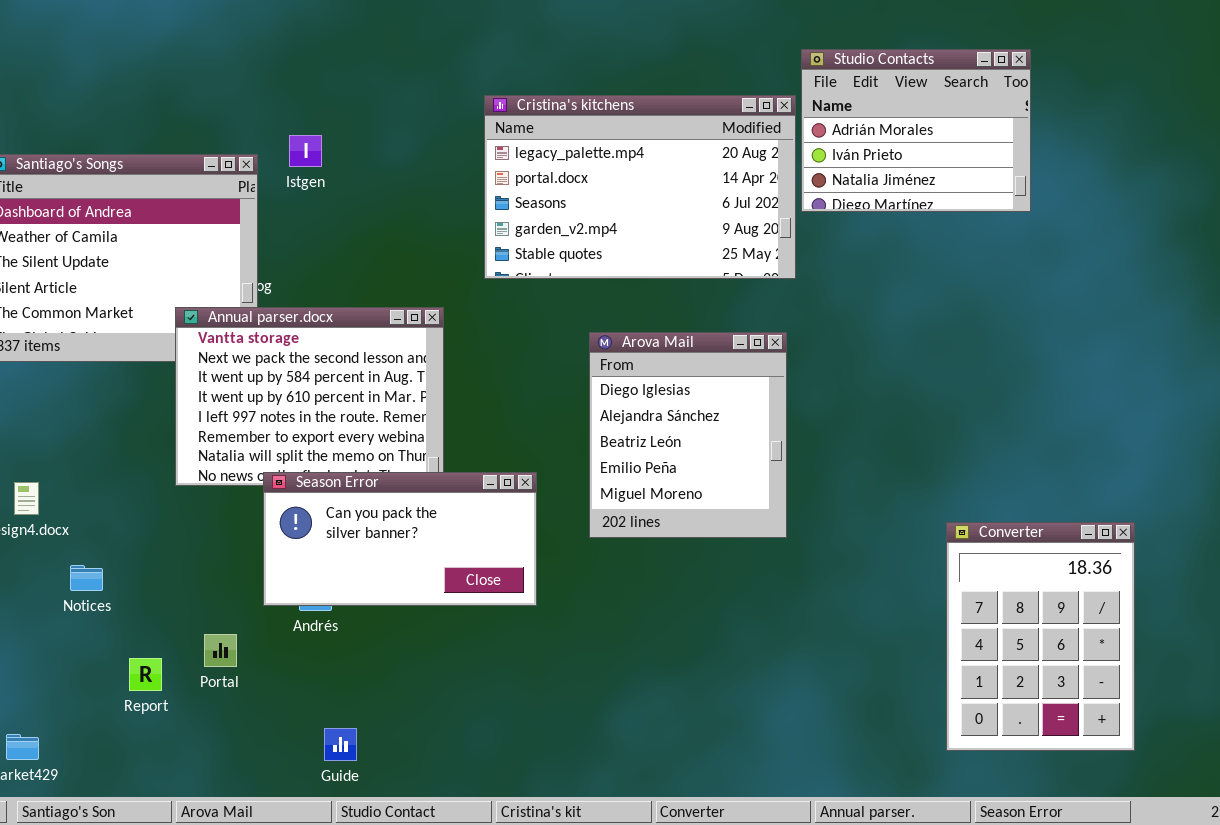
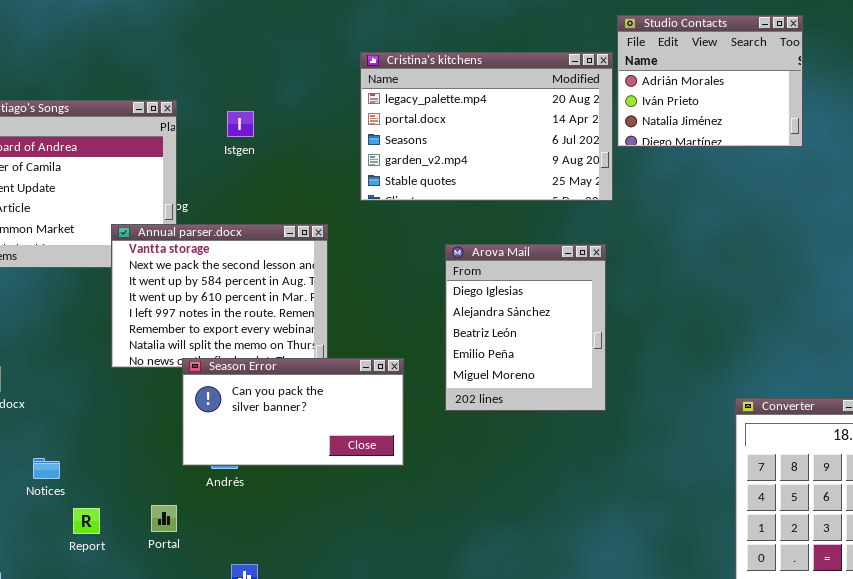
Istgen: [289,135,322,167] -> [227,111,254,137], moved
Notices: [70,565,103,591] -> [33,458,60,479], moved
Portal: [204,634,237,667] -> [151,505,177,532], moved

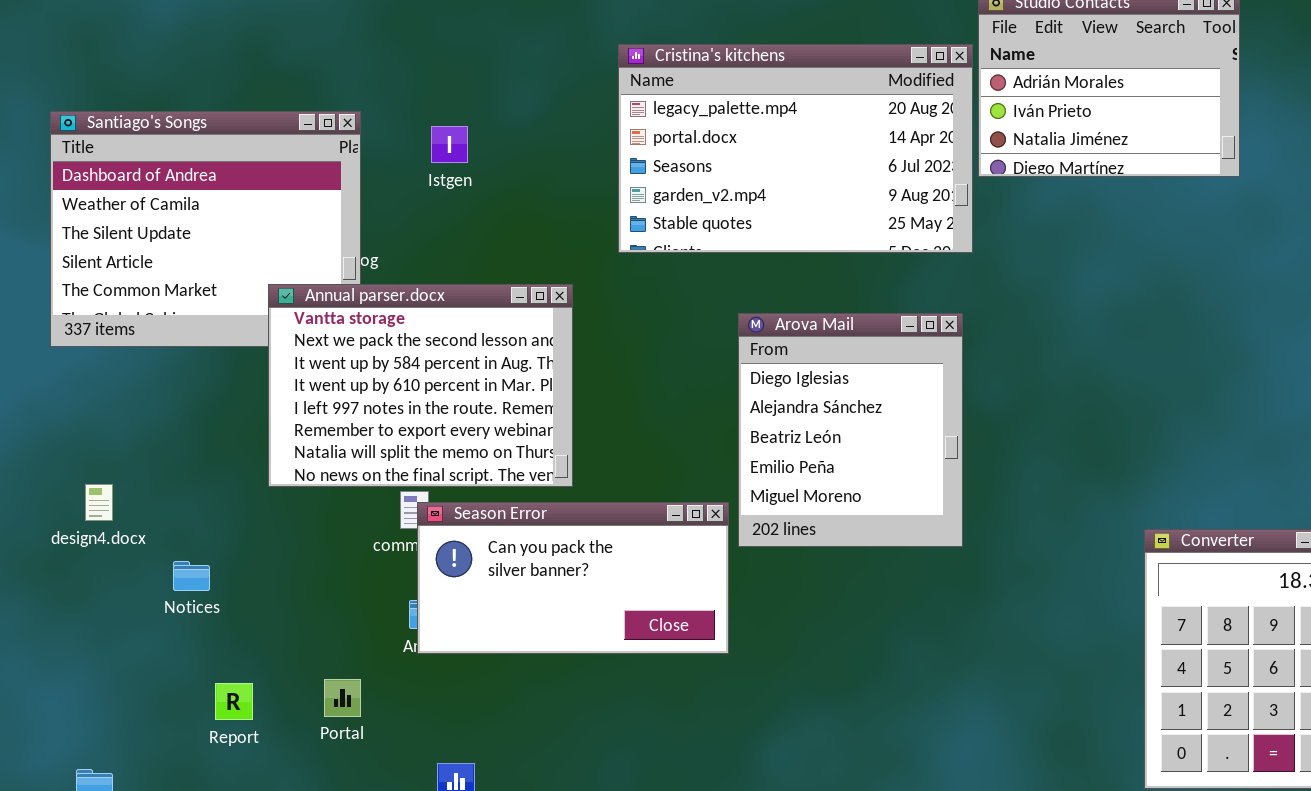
Season Error: [182,358,404,466] -> [417,502,729,654], moved
Notices: [33,458,60,479] -> [173,561,210,591], moved

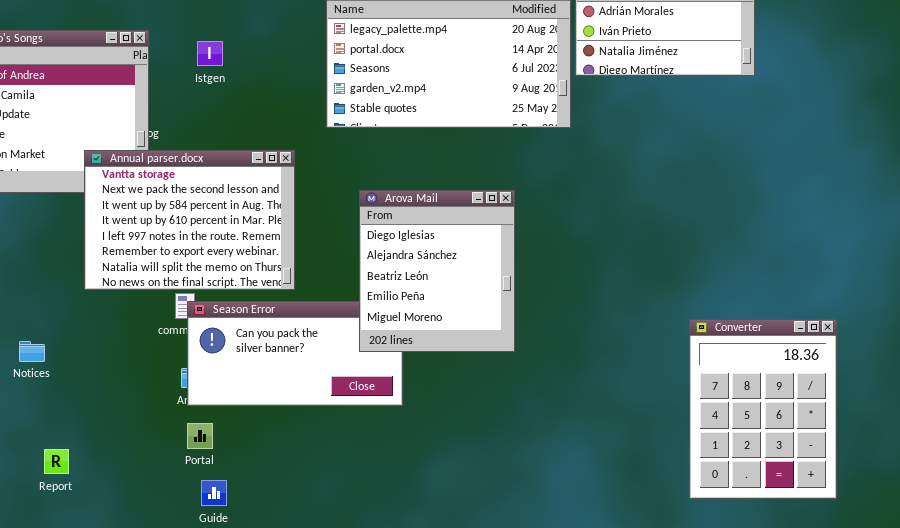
Arova Mail: [738,313,963,547] -> [359,190,515,352], moved
Portal: [324,679,361,717] -> [187,423,213,449], moved
Report: [215,683,253,720] -> [44,449,69,474], moved

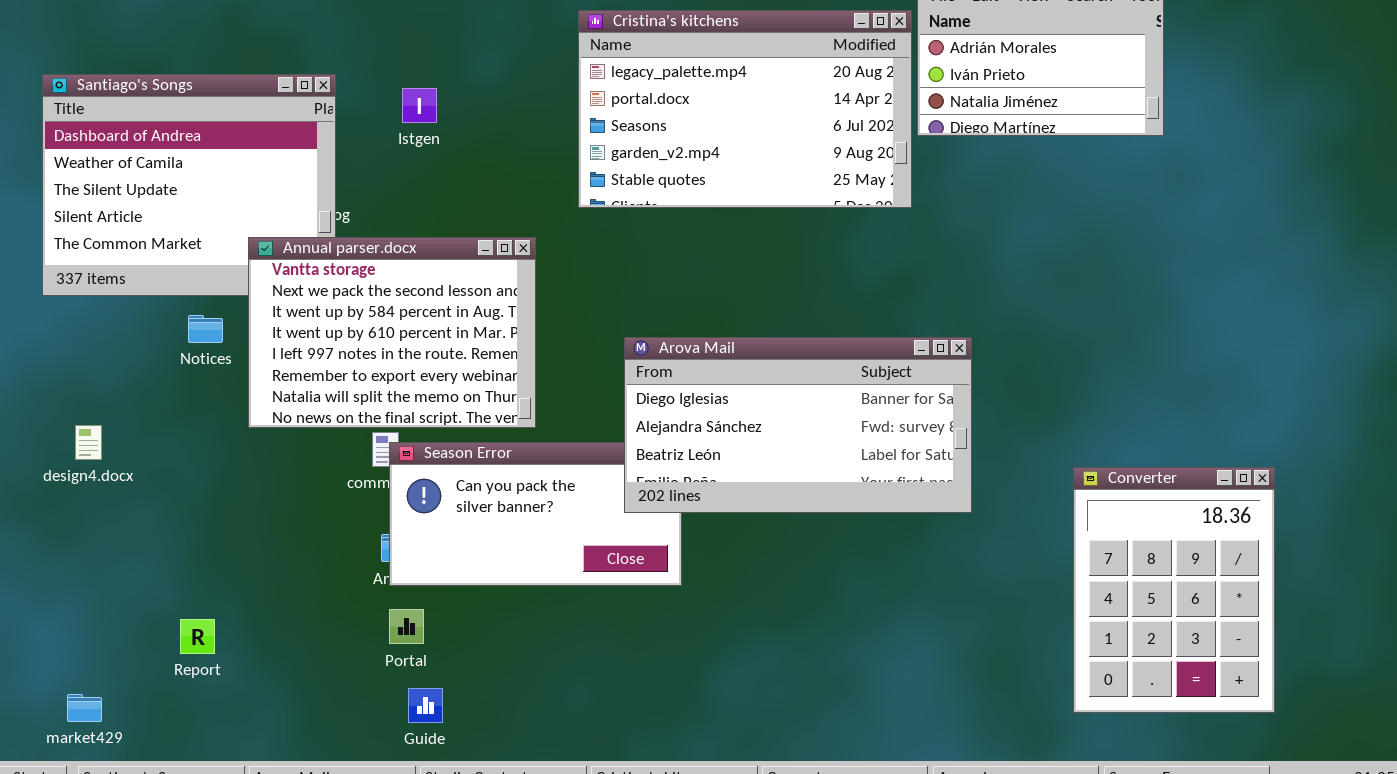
Arova Mail: [359,190,515,352] -> [624,337,972,513], resized
Notices: [19,341,45,362] -> [188,315,223,343], moved
Report: [44,449,69,474] -> [180,619,215,654], moved

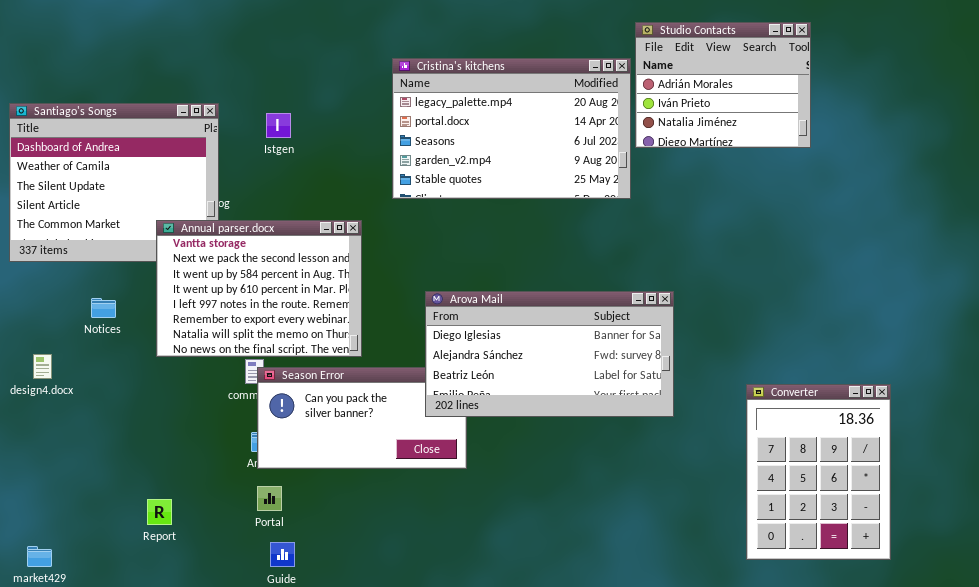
Notices: [188,315,223,343] -> [91,298,116,318], moved
Report: [180,619,215,654] -> [147,499,172,525], moved

